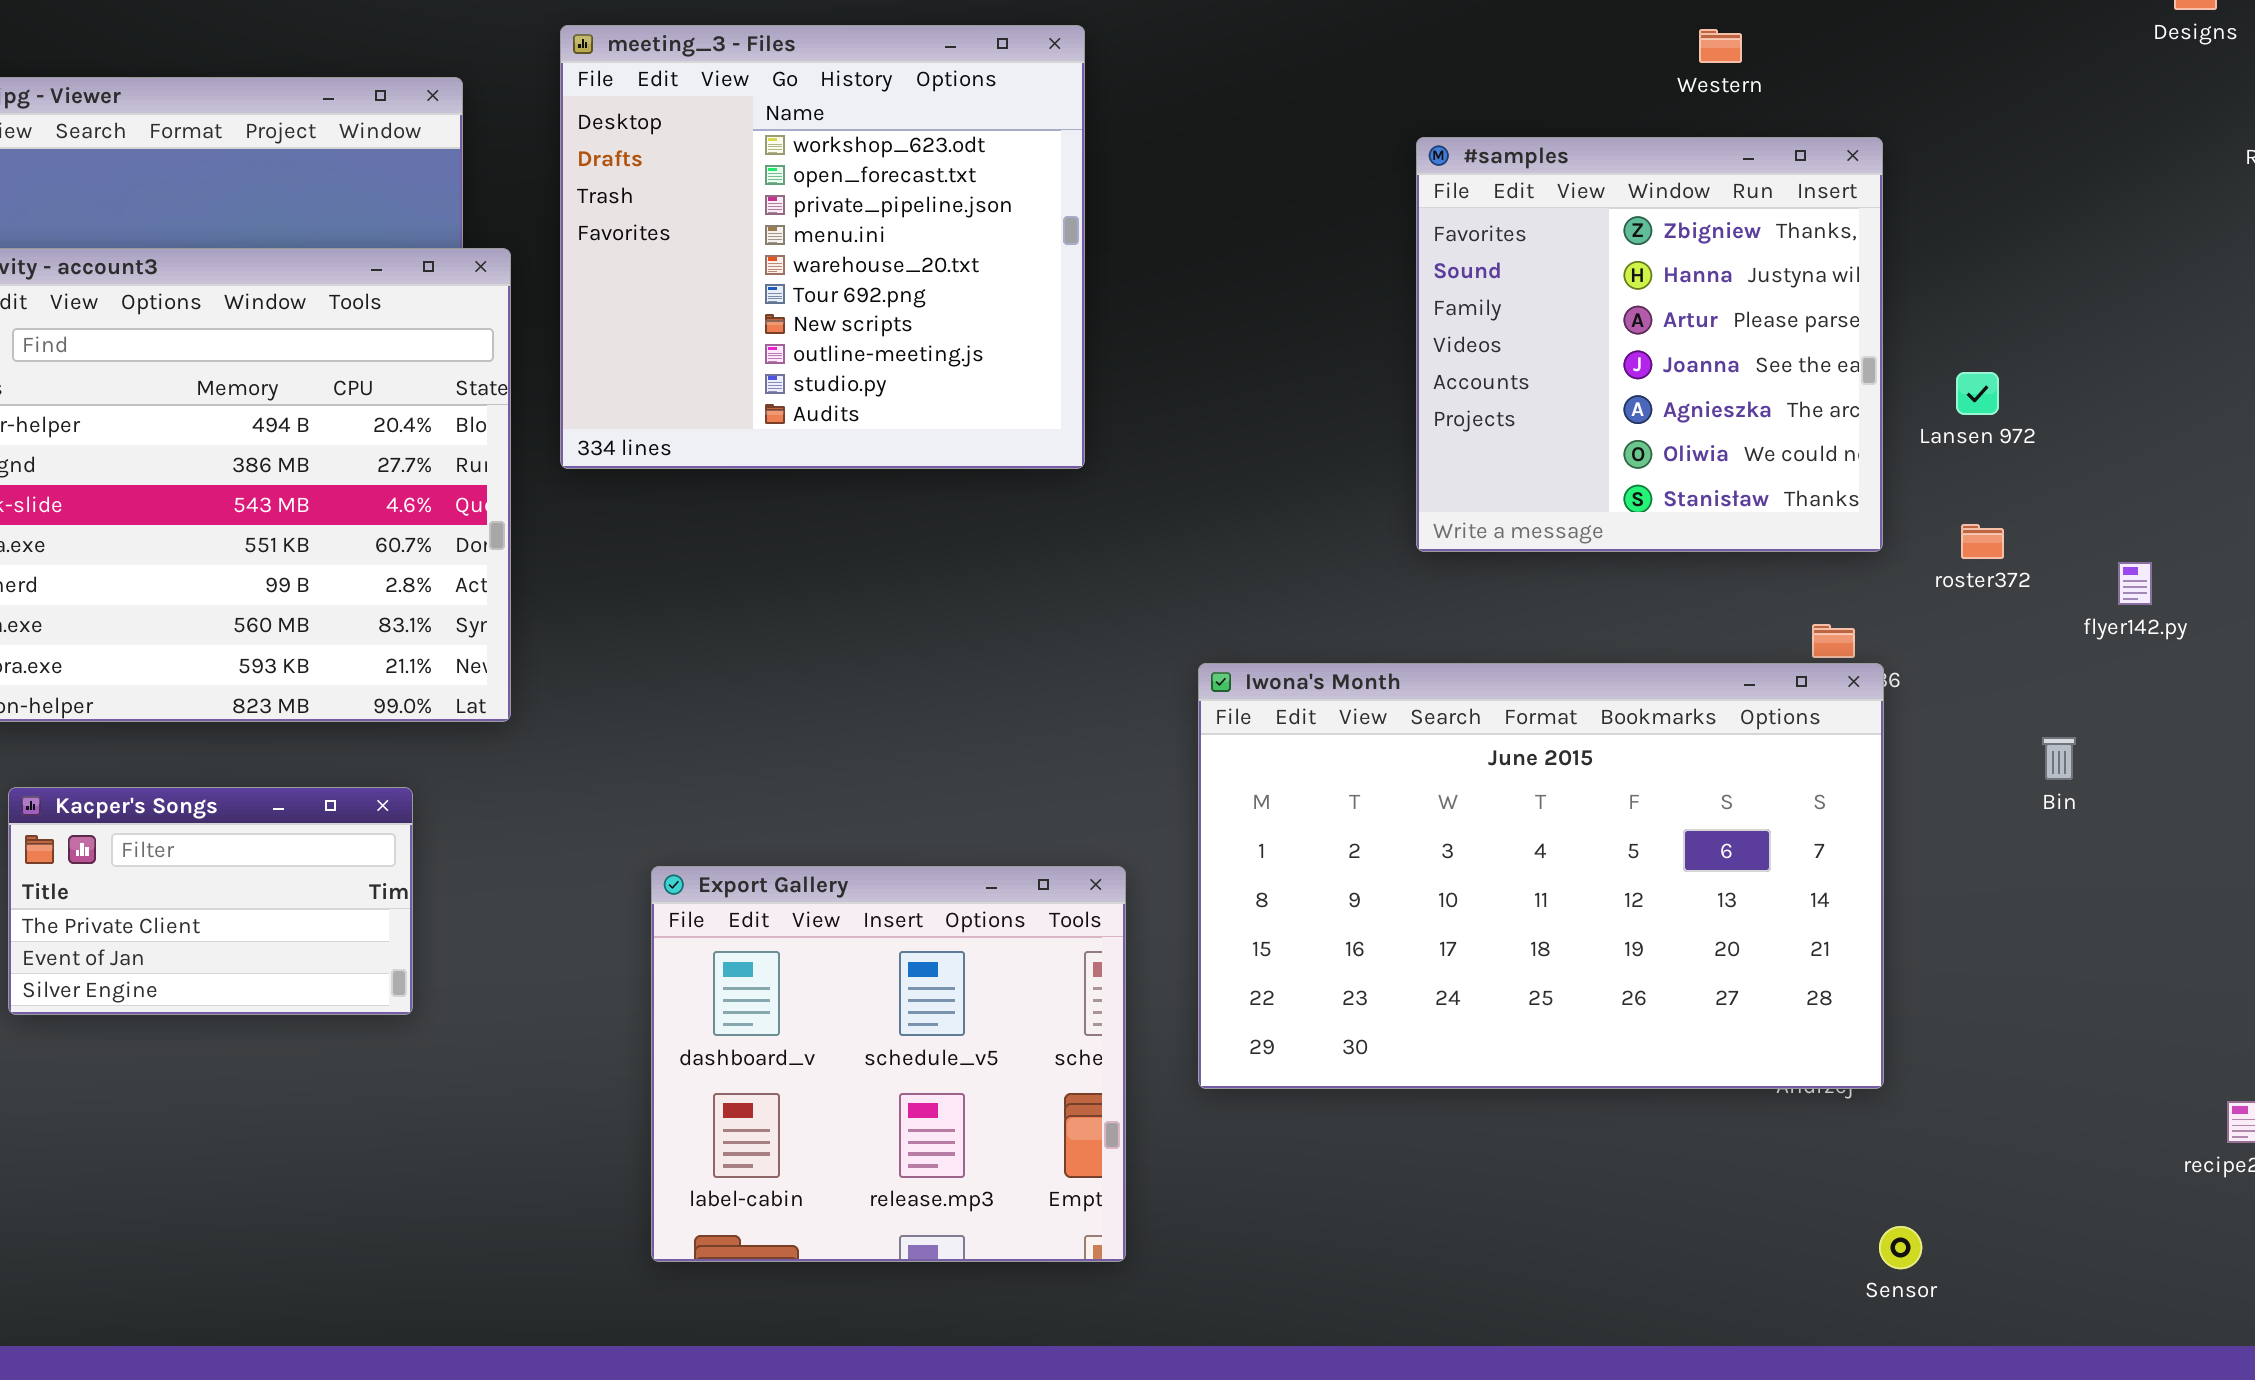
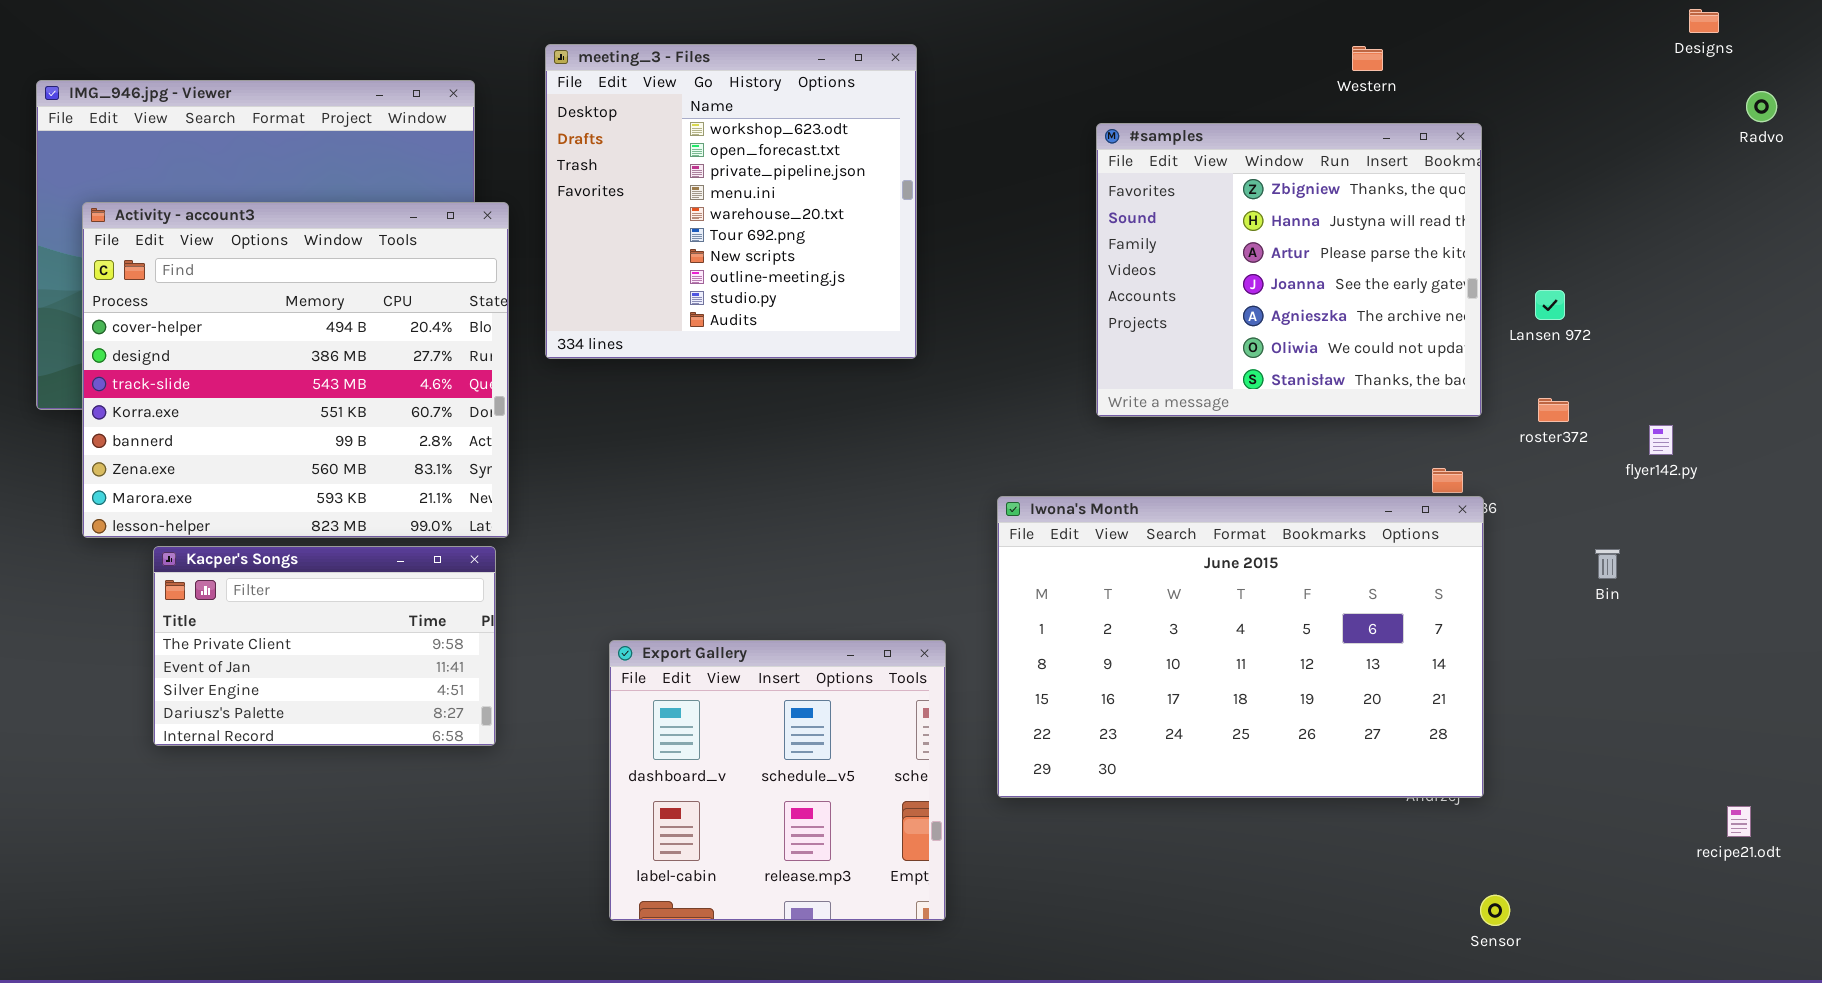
#samples: [1416,137,1883,552] -> [1096,123,1482,417], resized
Kacper's Songs: [8,787,413,1015] -> [153,546,496,746], resized

